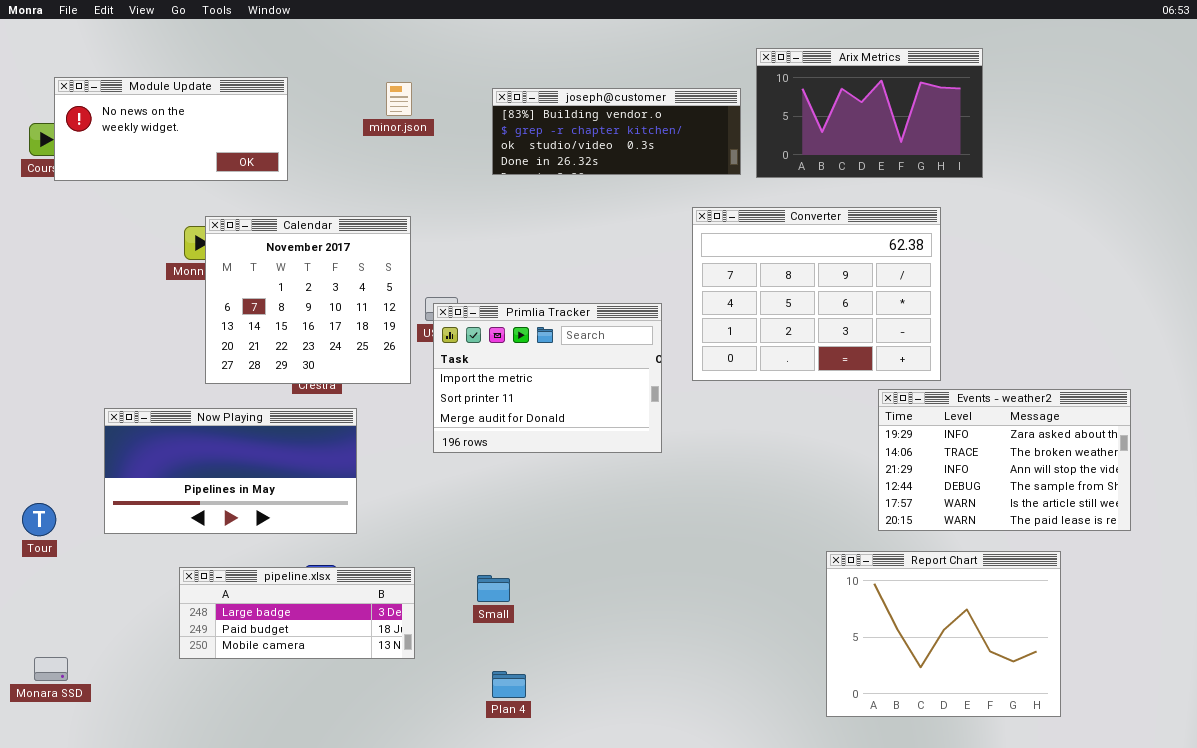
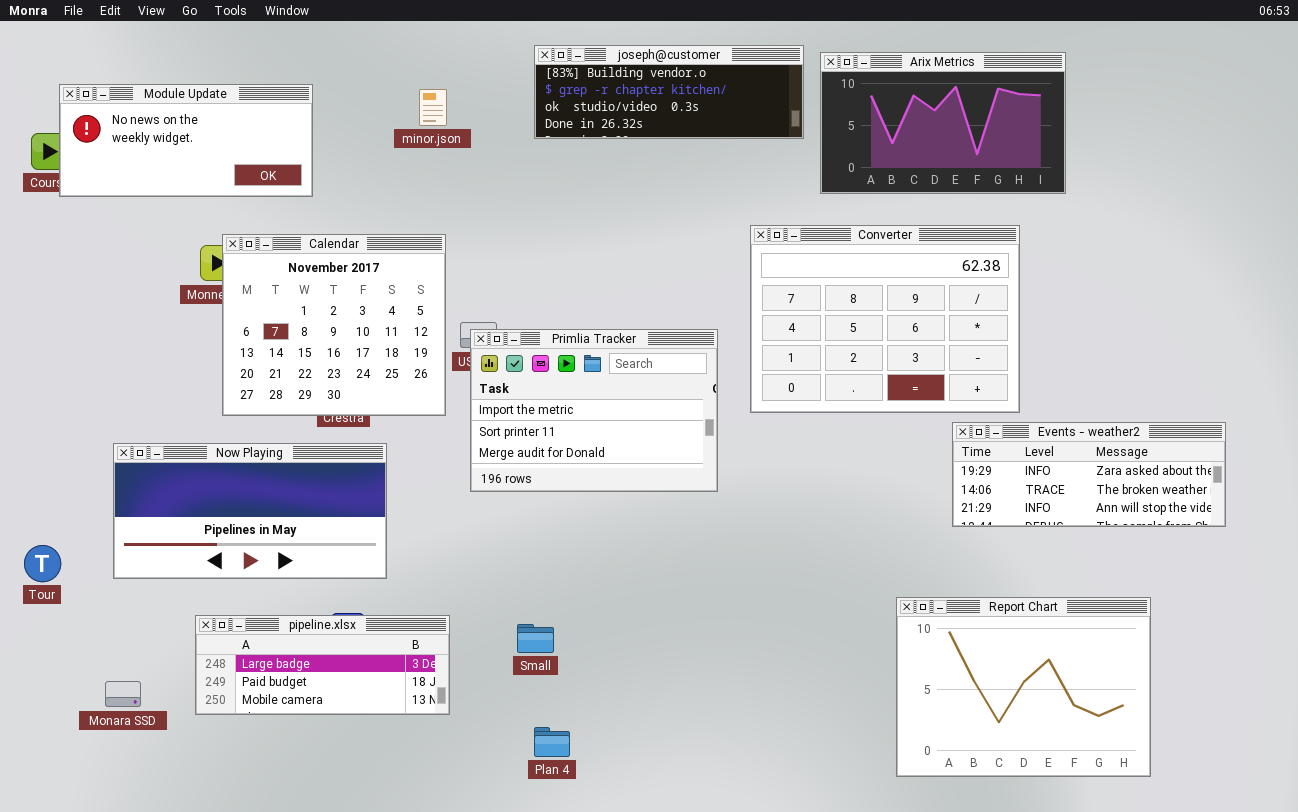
joseph@customer: [492,88,741,175] -> [534,45,804,139], moved
Events - weather2: [878,389,1131,531] -> [952,422,1226,527], resized
Monara SSD: [34,657,68,681] -> [105,681,141,707], moved

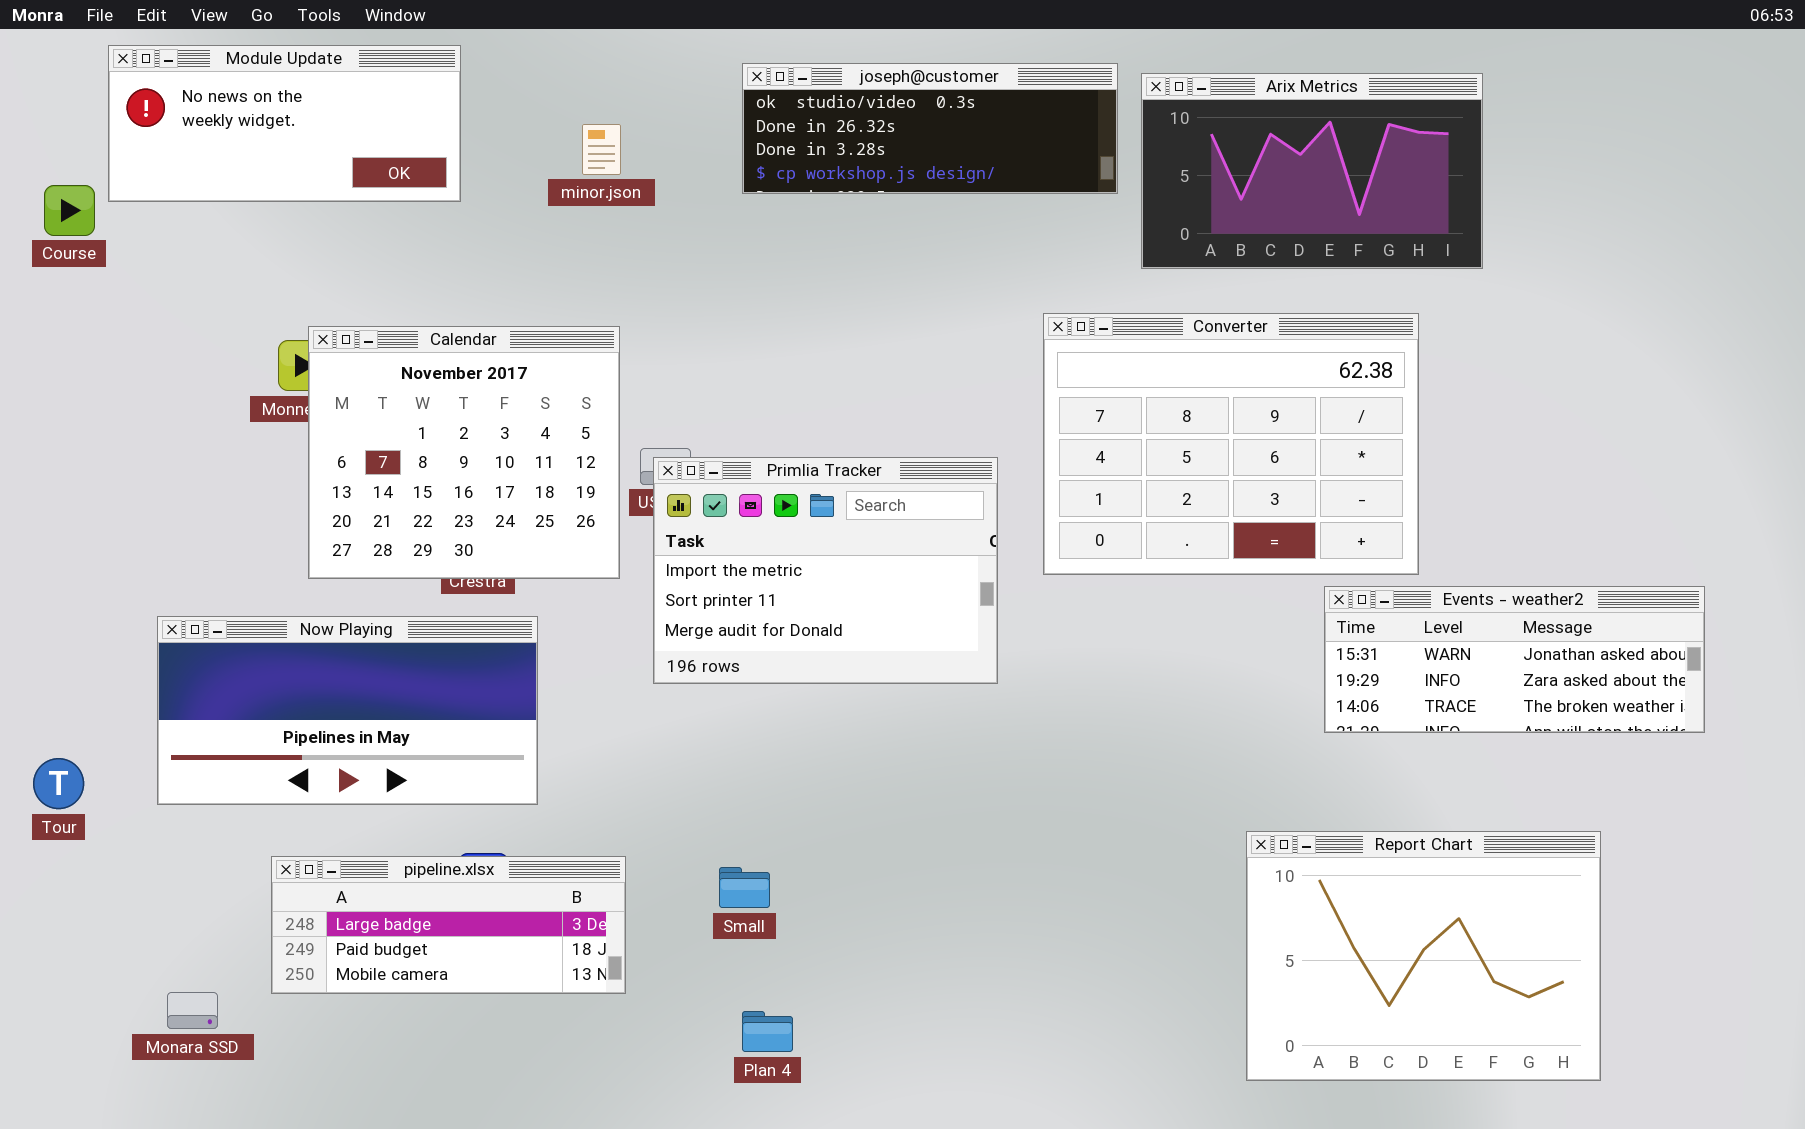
joseph@customer: [534,45,804,139] -> [742,63,1118,194], scrolled down 2 rows
Module Update: [59,84,313,197] -> [108,45,461,202], moved
Events - weather2: [952,422,1226,527] -> [1324,586,1705,733], scrolled up 1 row
Monara SSD: [105,681,141,707] -> [167,992,218,1029], moved

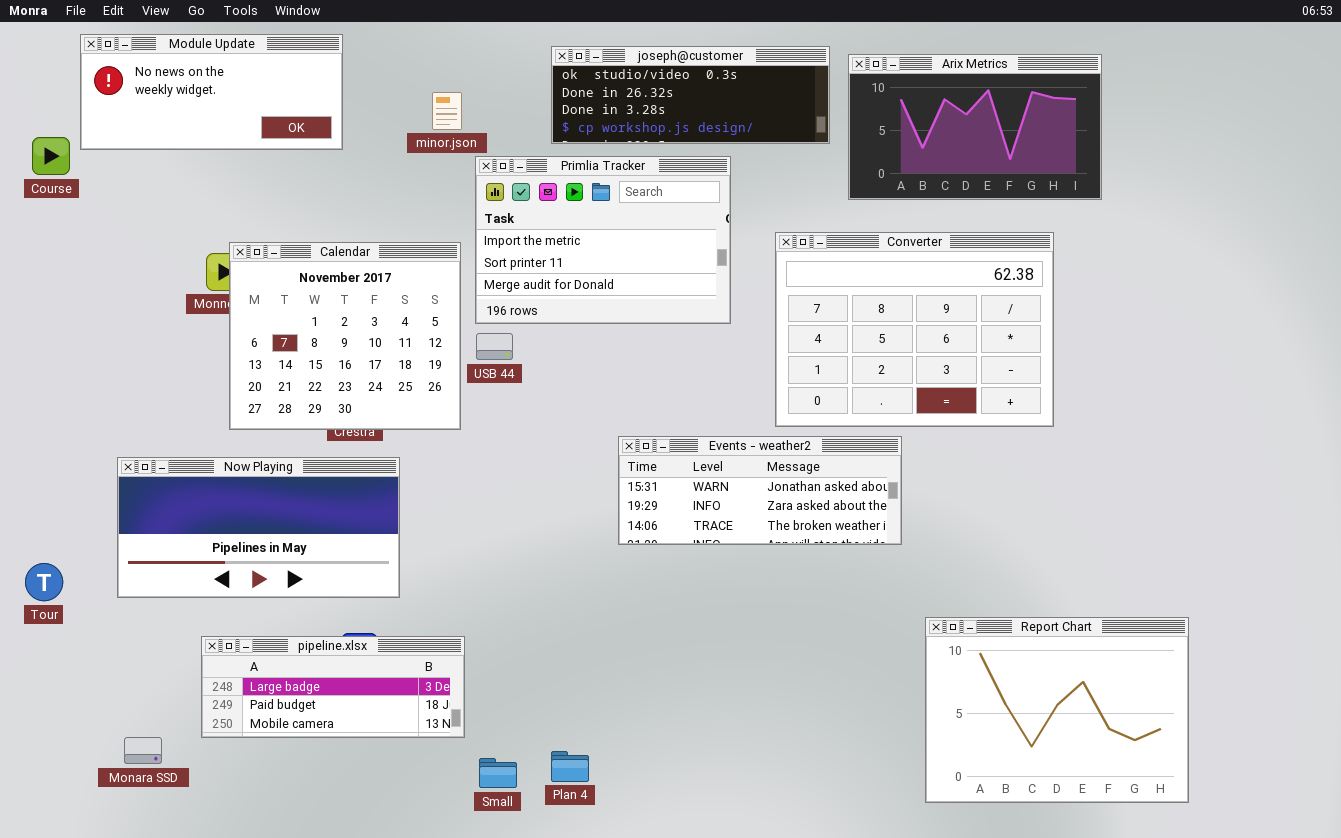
Primlia Tracker: [653,457,998,684] -> [475,156,731,324], moved
Events - weather2: [1324,586,1705,733] -> [618,436,902,545], moved
Small: [719,867,770,908] -> [479,758,517,788], moved

